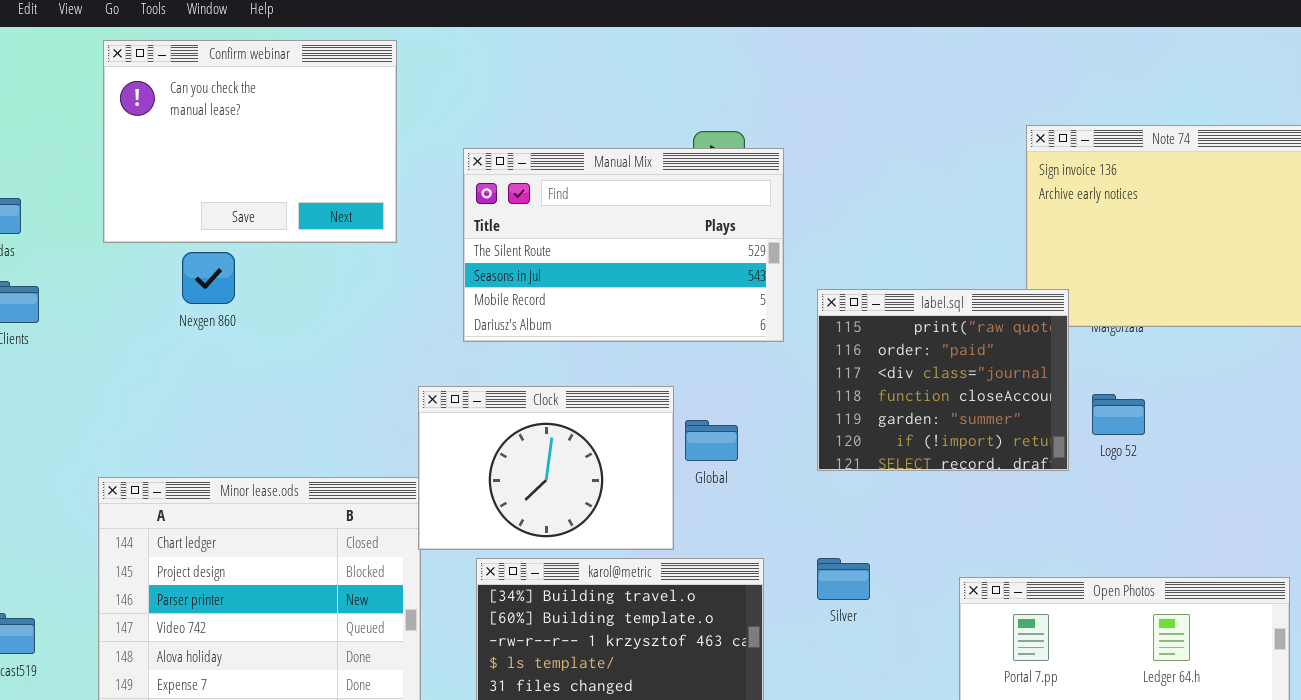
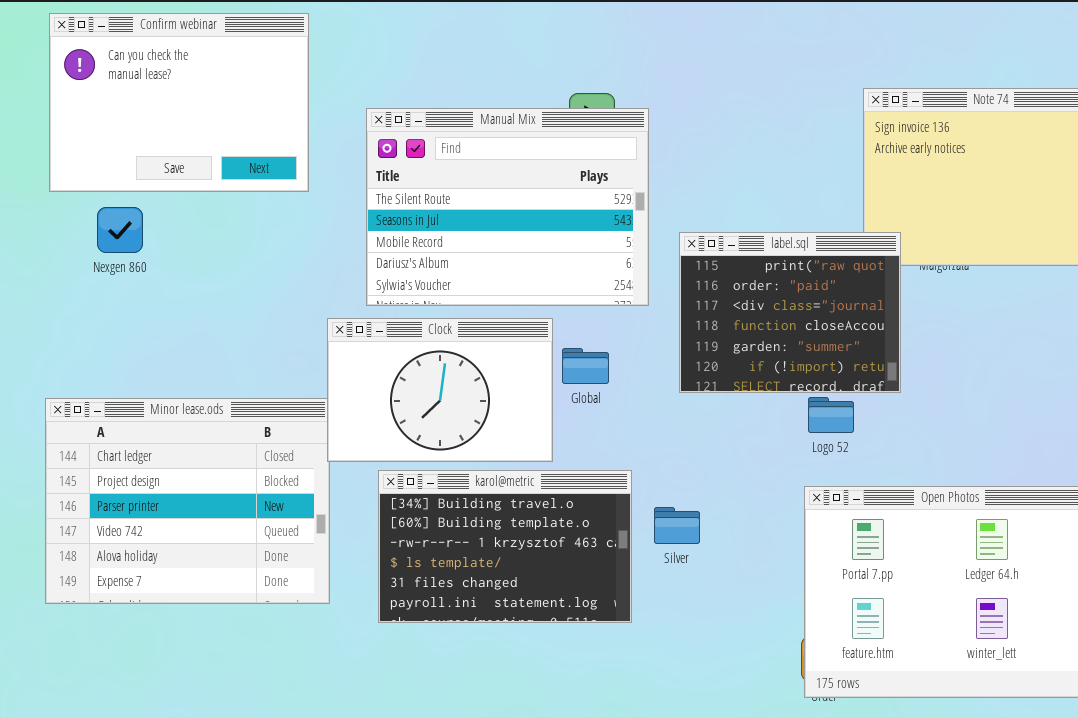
Manual Mix: [463,148,784,342] -> [366,108,649,306], resized
Nexgen 860: [182,252,235,304] -> [97,207,143,253], moved
Logo 52: [1092,394,1145,435] -> [808,397,854,433], moved
Silver: [817,558,870,600] -> [654,507,700,544], moved

